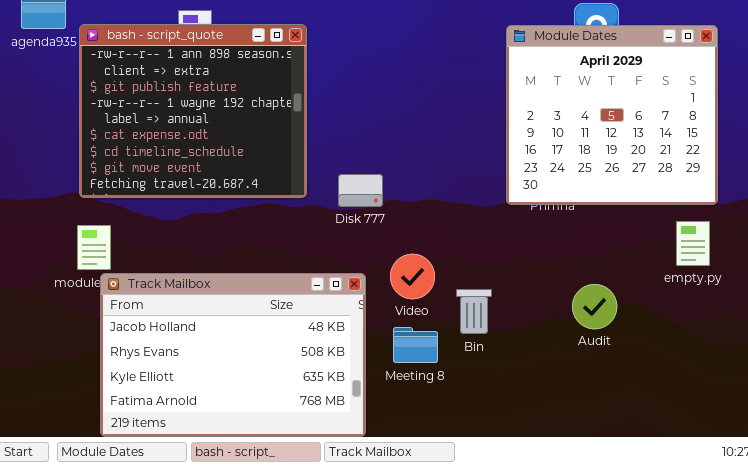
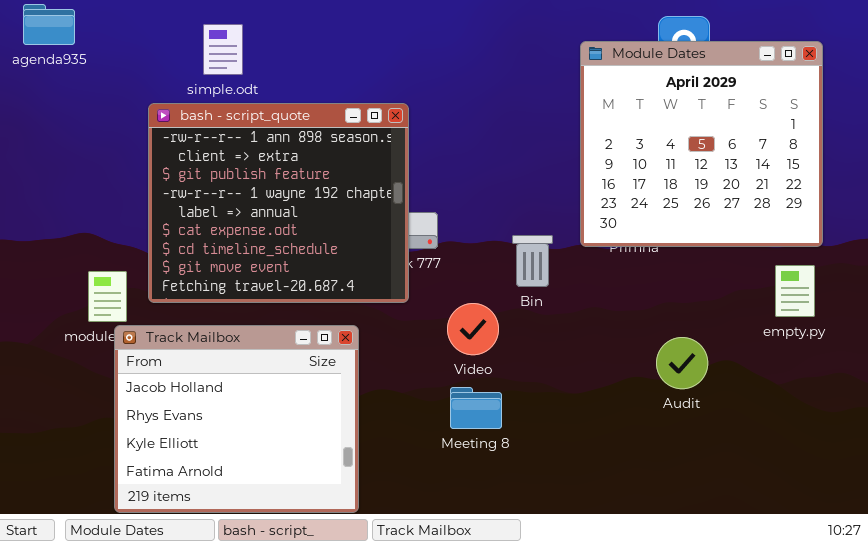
bash - script_quote: [79,24,307,198] -> [148,103,409,303], moved
Track Mailbox: [100,273,366,437] -> [114,325,359,513], resized
Bin: [456,289,492,334] -> [512,235,553,287], moved

